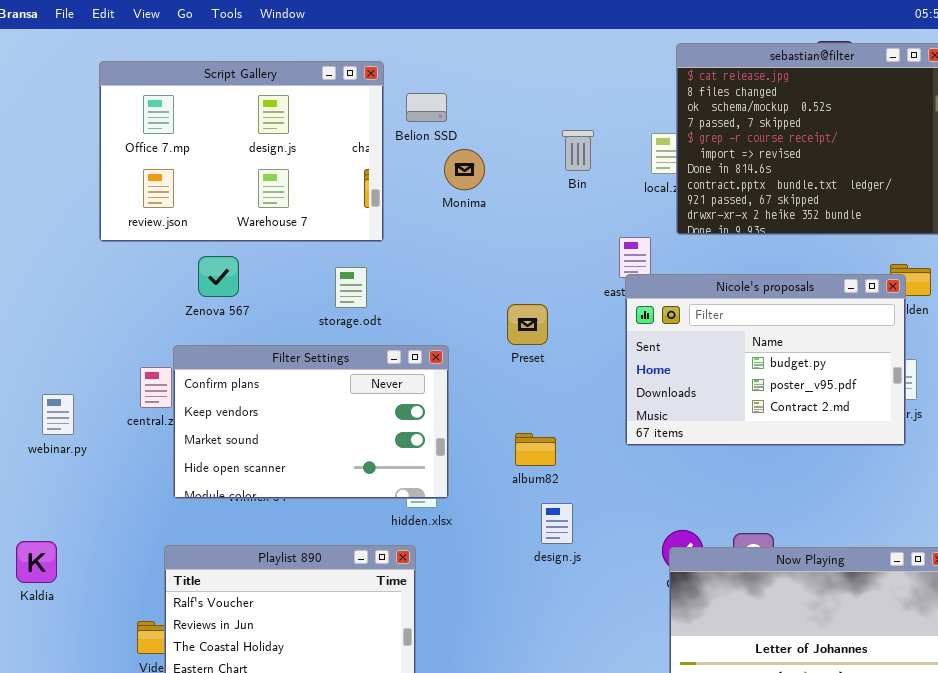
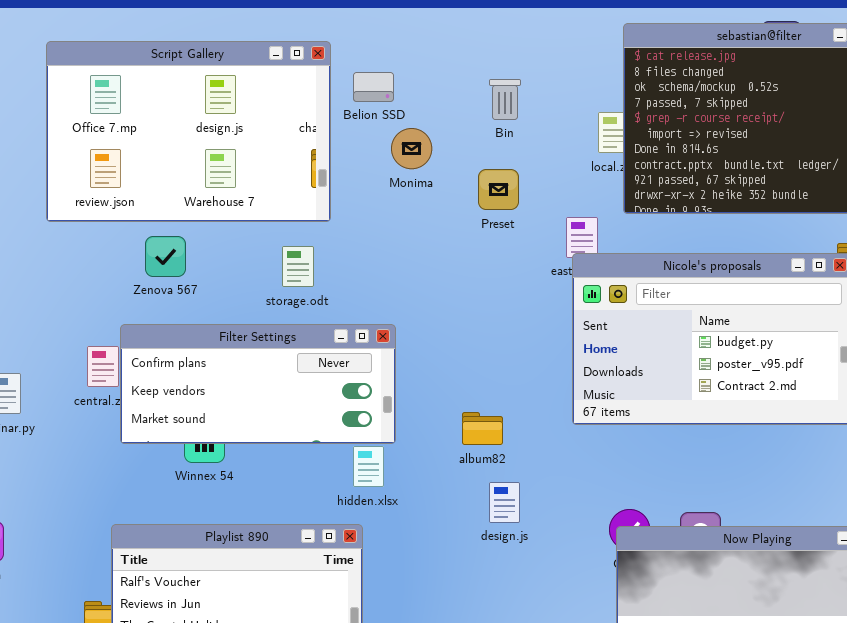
Bin: [562,130,594,171] -> [489,79,521,120], moved
Preset: [507,304,548,345] -> [478,169,519,210], moved
Filter Settings: [173,345,449,499] -> [120,324,396,444], resized

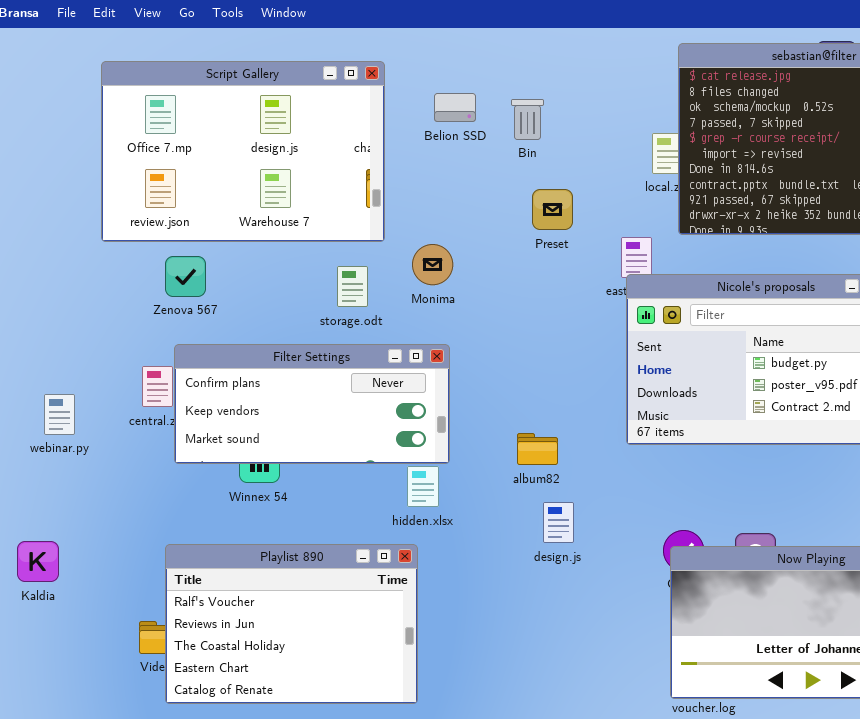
Belion SSD: [353,72,394,102] -> [434,93,476,122], moved
Bin: [489,79,521,120] -> [511,99,544,140], moved
Monima: [391,128,432,169] -> [412,244,453,285], moved
Zenova 567: [145,236,186,277] -> [165,256,206,297], moved

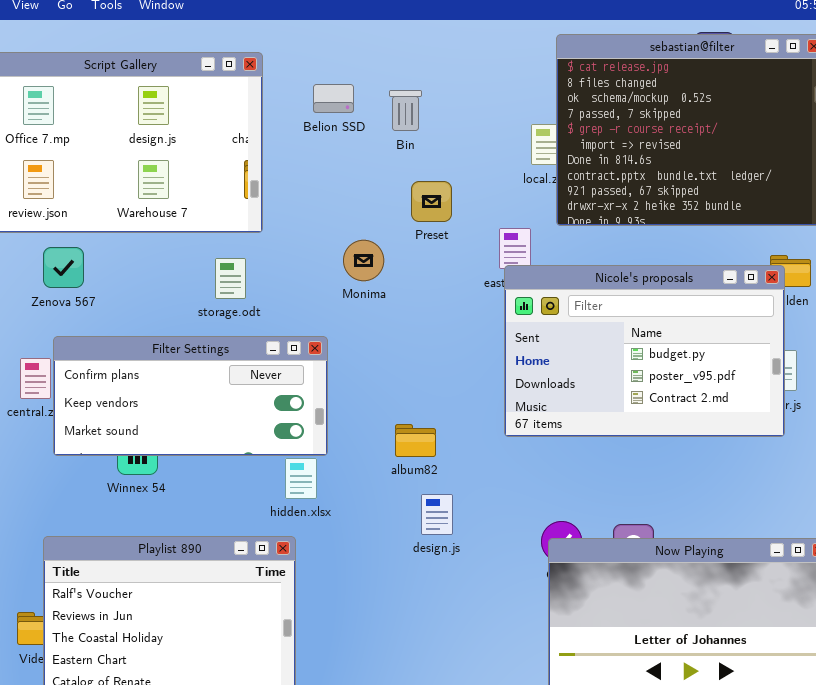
Monima: [412,244,453,285] -> [343,240,384,281], moved

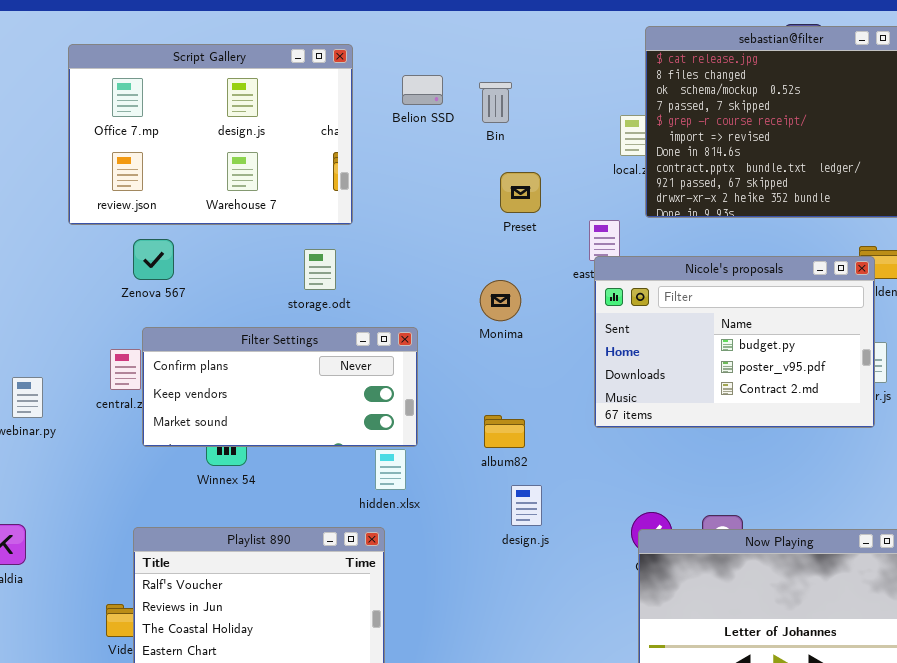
Monima: [343,240,384,281] -> [480,280,521,321], moved

